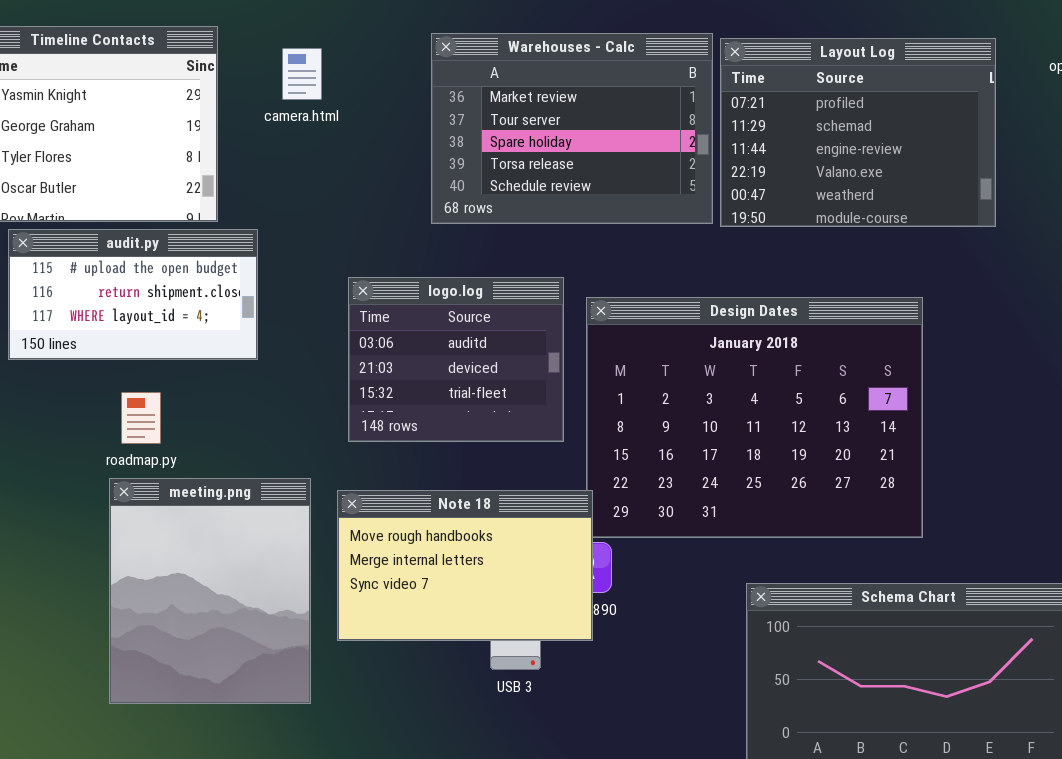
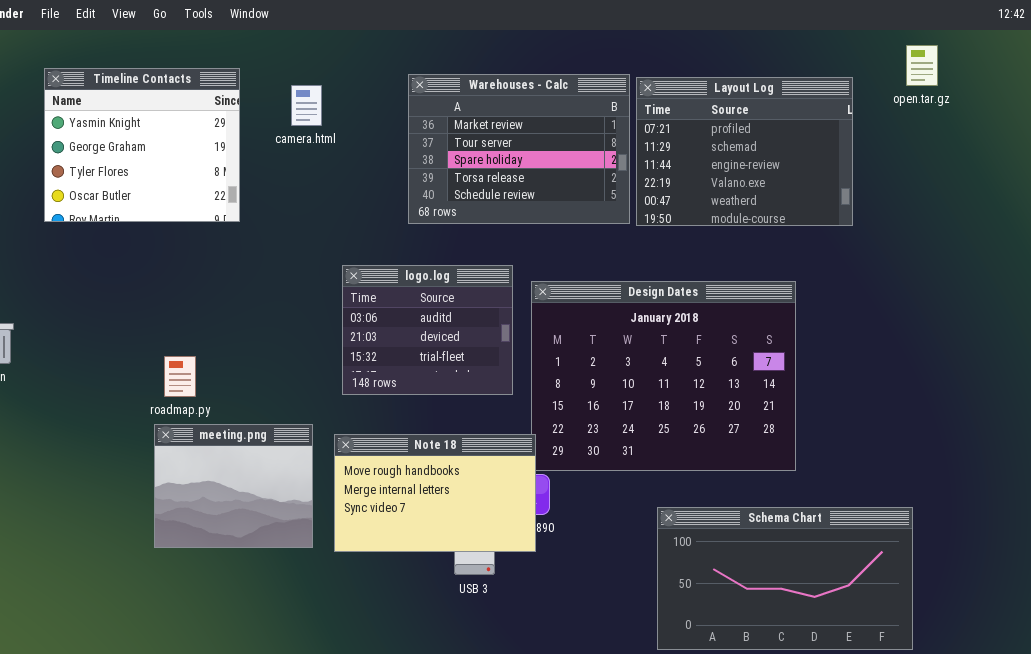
audit.py: [8,229,258,360] -> none, closed
meeting.png: [109,478,311,704] -> [154,424,313,548], resized

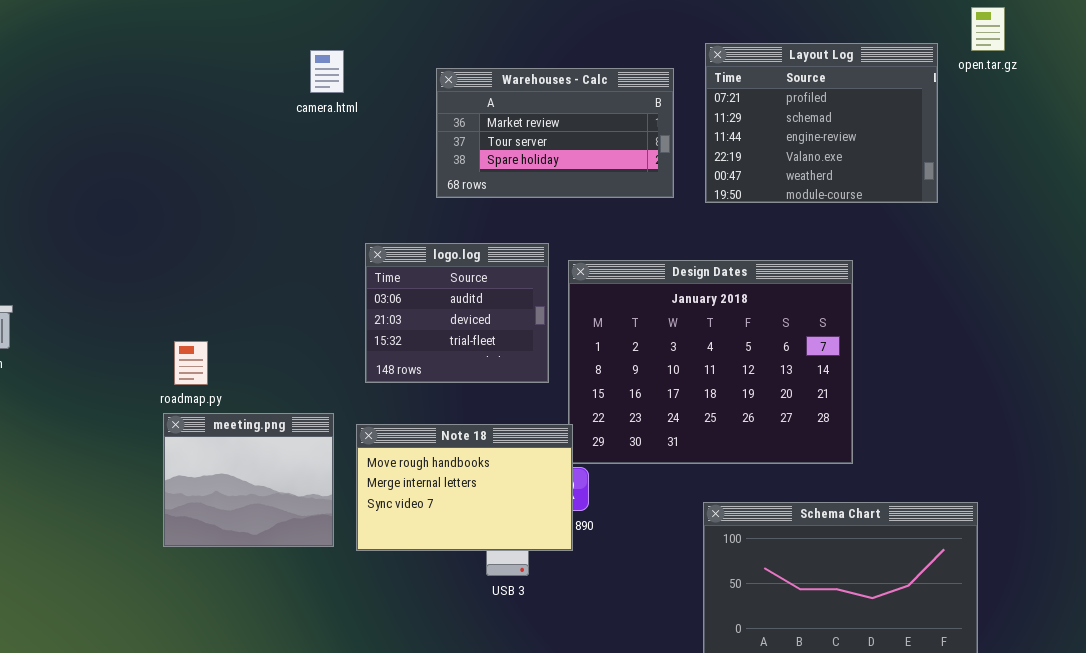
Timeline Contacts: [44,68,240,222] -> none, closed
Warehouses - Calc: [408,74,630,224] -> [436,68,674,198], resized
Layout Log: [636,77,853,226] -> [705,43,938,203], moved

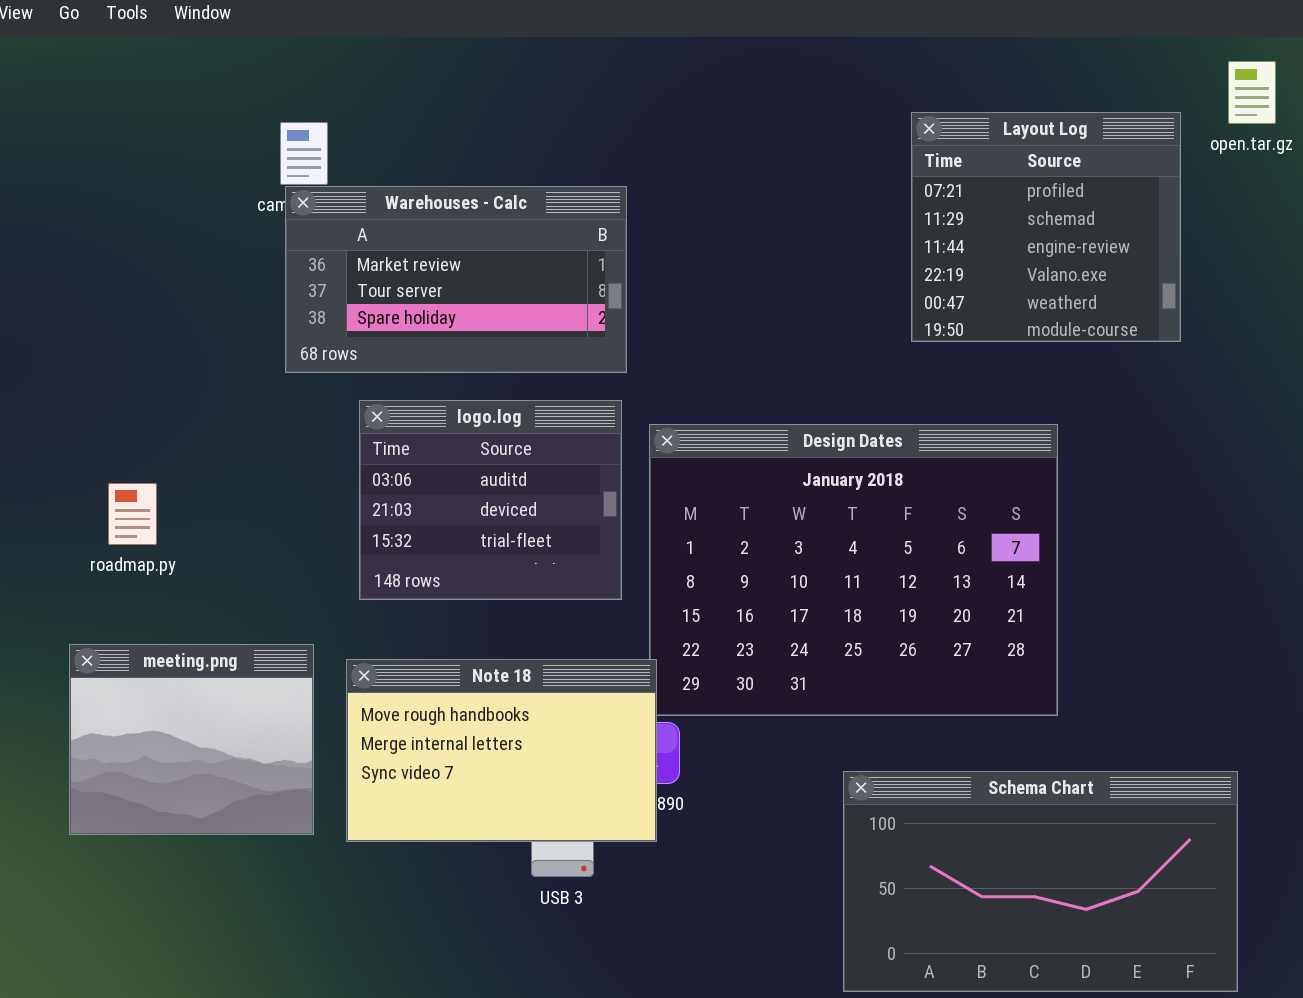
Layout Log: [705,43,938,203] -> [911,112,1181,342], resized
Warehouses - Calc: [436,68,674,198] -> [285,186,627,373], moved
roadmap.py: [174,341,208,385] -> [108,483,157,545], moved

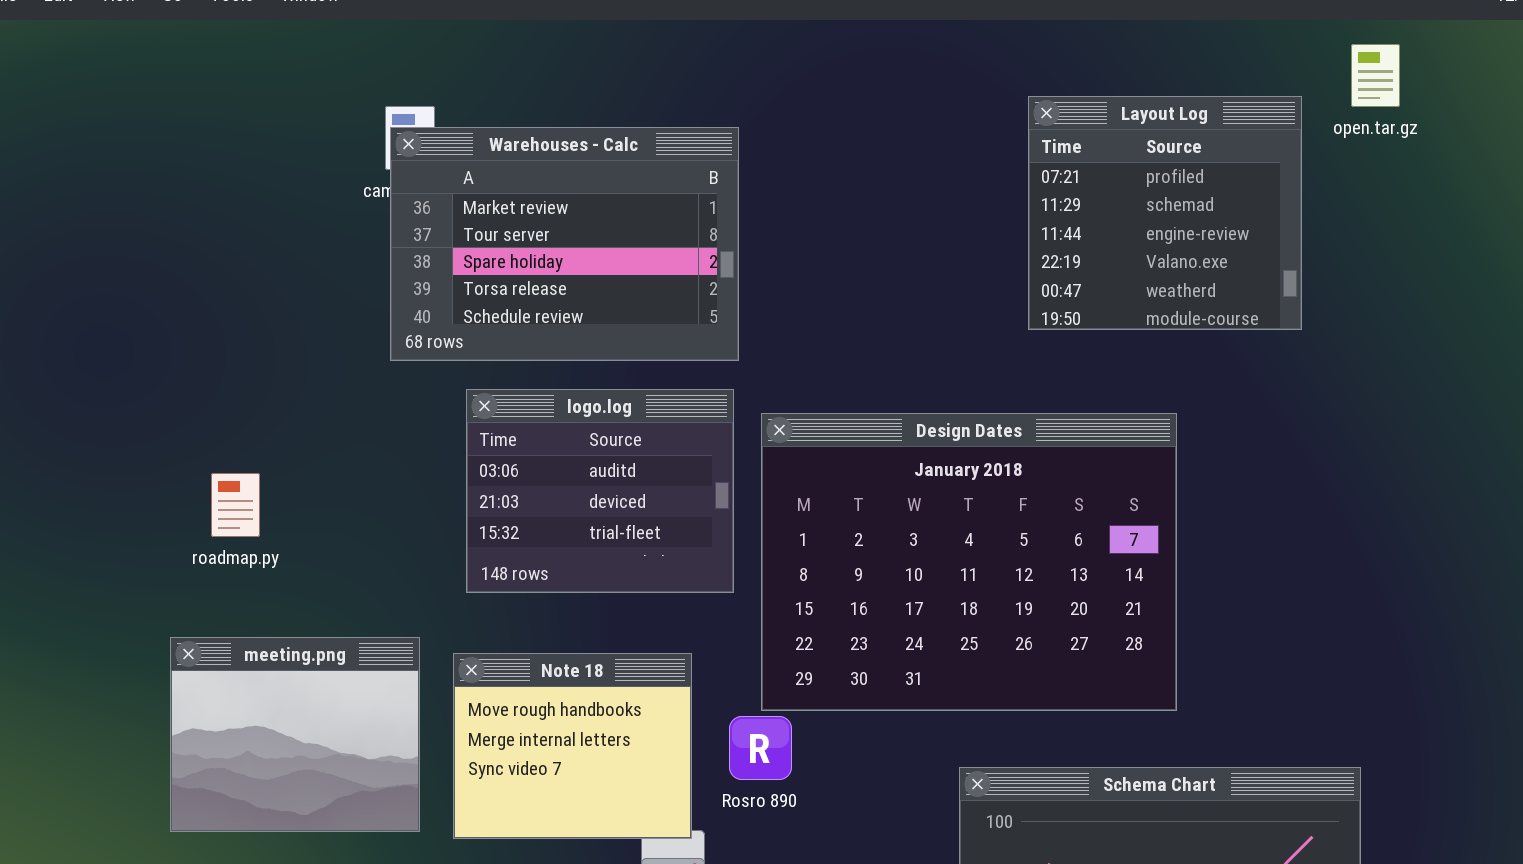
Warehouses - Calc: [285,186,627,373] -> [390,127,739,361], resized
Note 18: [346,659,657,842] -> [453,653,692,839], resized

